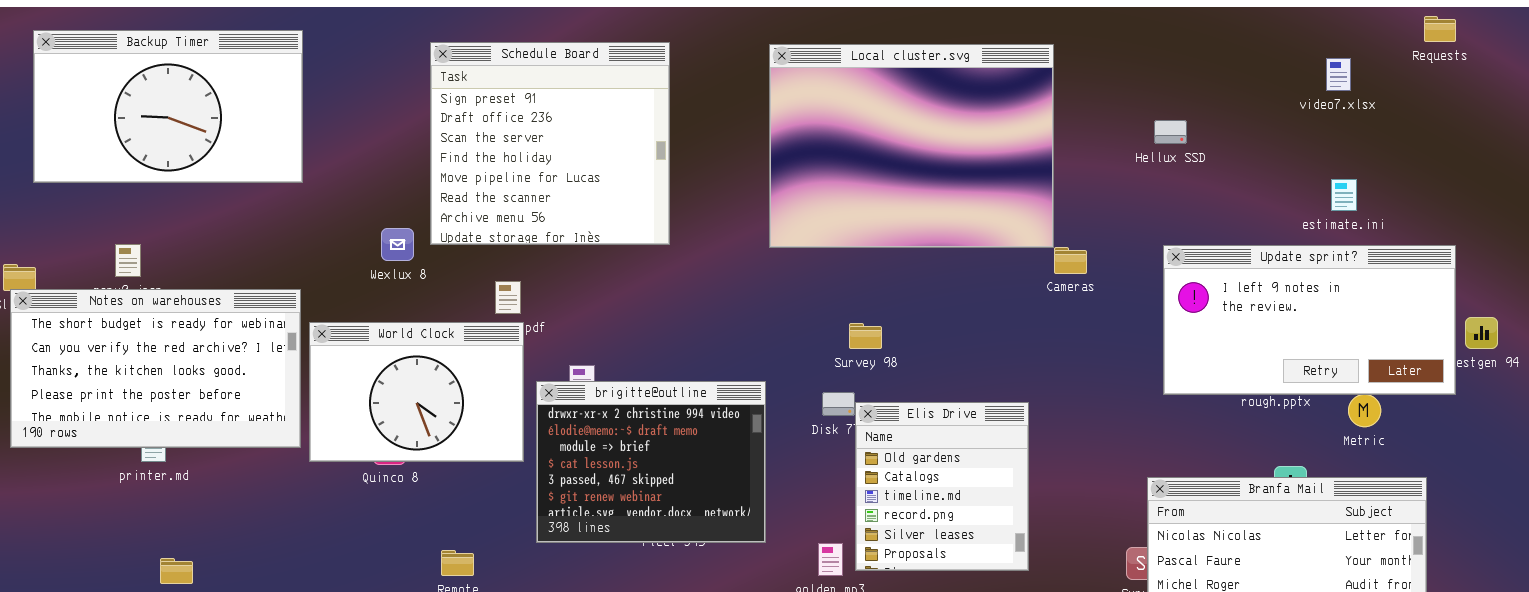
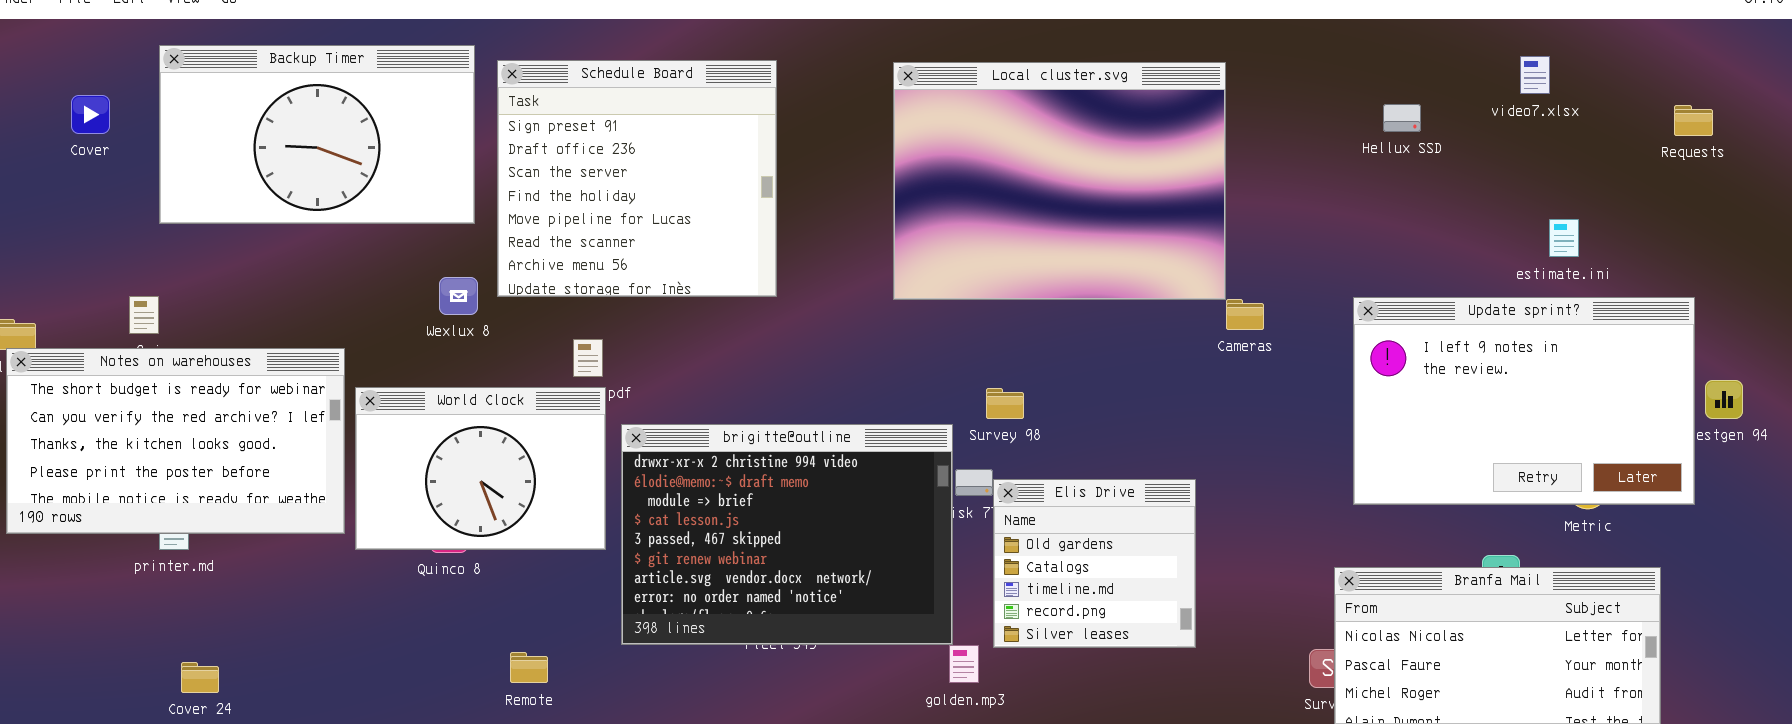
Requests: [1424,16,1456,42] -> [1674,105,1713,136], moved
Backup Timer: [33,30,303,183] -> [159,45,475,224], moved
video7.xlsx: [1326,58,1351,91] -> [1520,56,1550,94], moved
Hellux SSD: [1154,120,1187,144] -> [1383,104,1421,132], moved
Update sprint?: [1163,245,1456,395] -> [1353,297,1695,505], resized
brigitte@outline: [536,381,766,543] -> [621,424,953,645], resized
Elis Drive: [855,402,1029,571] -> [993,479,1196,648], resized

